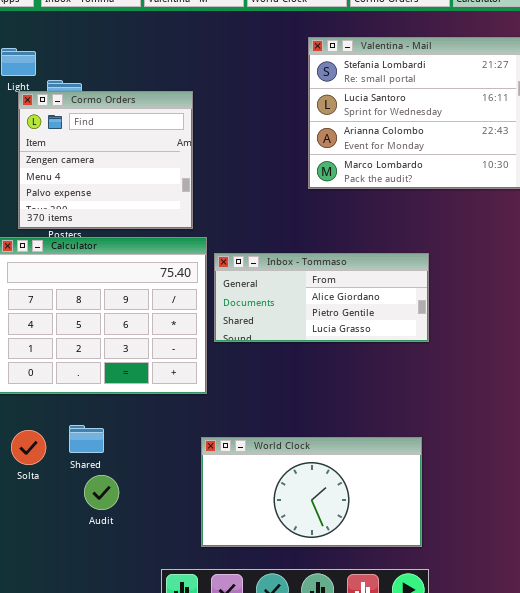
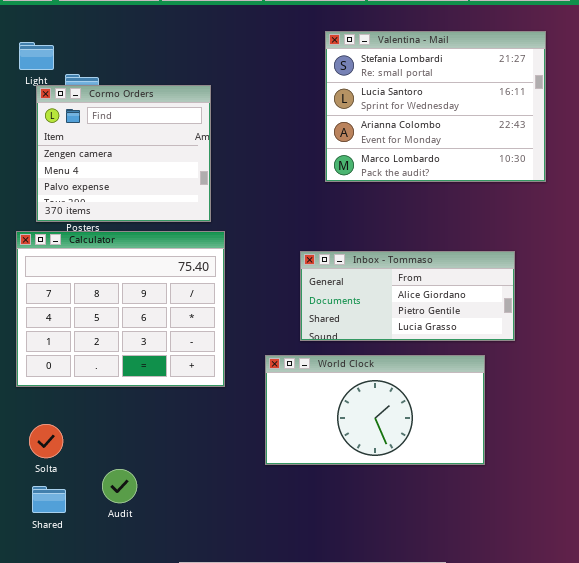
Inbox - Tommaso: [214,253,429,342] -> [300,251,515,341], moved
Shared: [69,425,104,453] -> [32,486,66,513], moved
World Clock: [201,437,422,547] -> [265,355,485,465], moved

